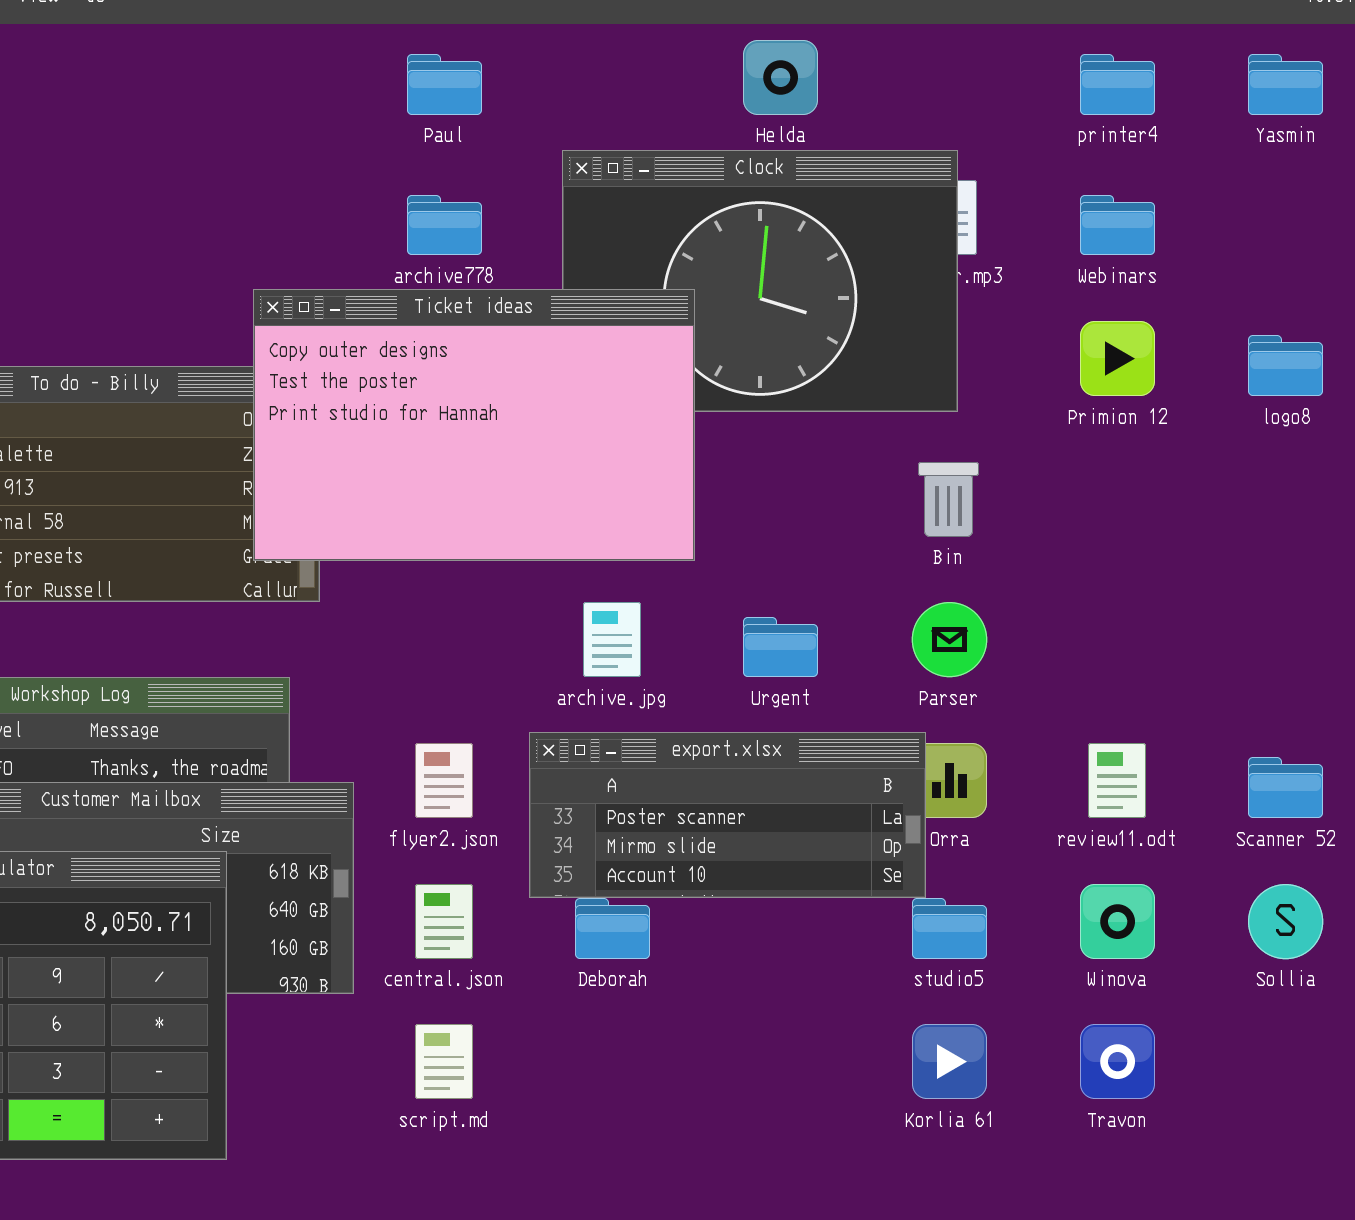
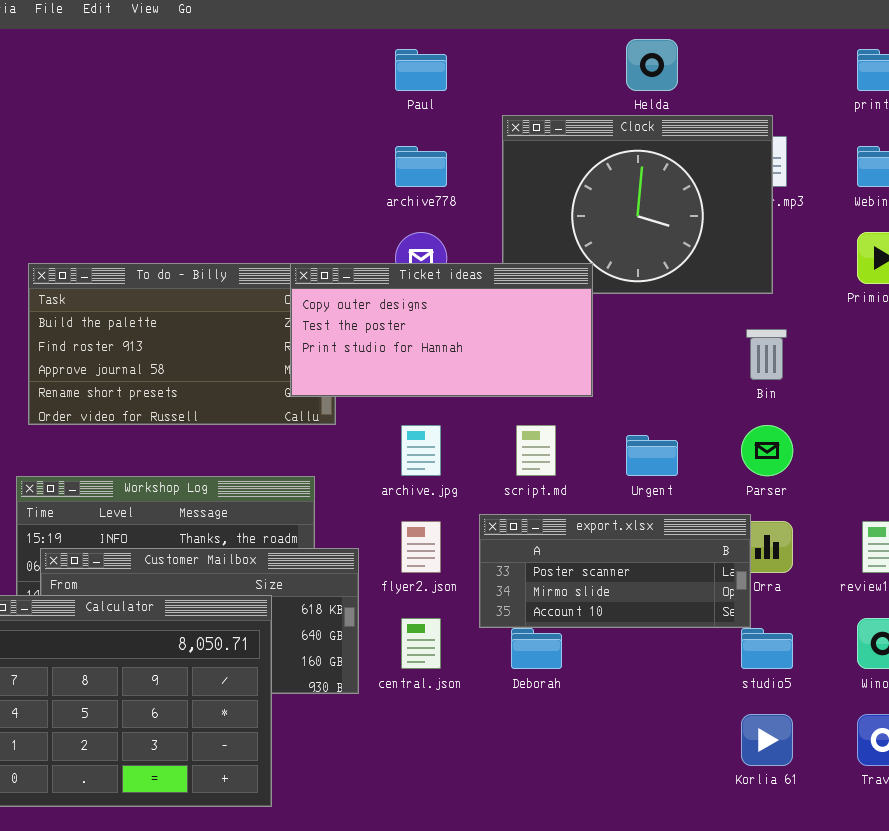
Ticket ideas: [253,289,695,561] -> [290,263,593,397], resized
archive.jpg: [583,602,641,677] -> [401,425,441,476], moved
script.md: [415,1024,473,1099] -> [516,425,556,476], moved

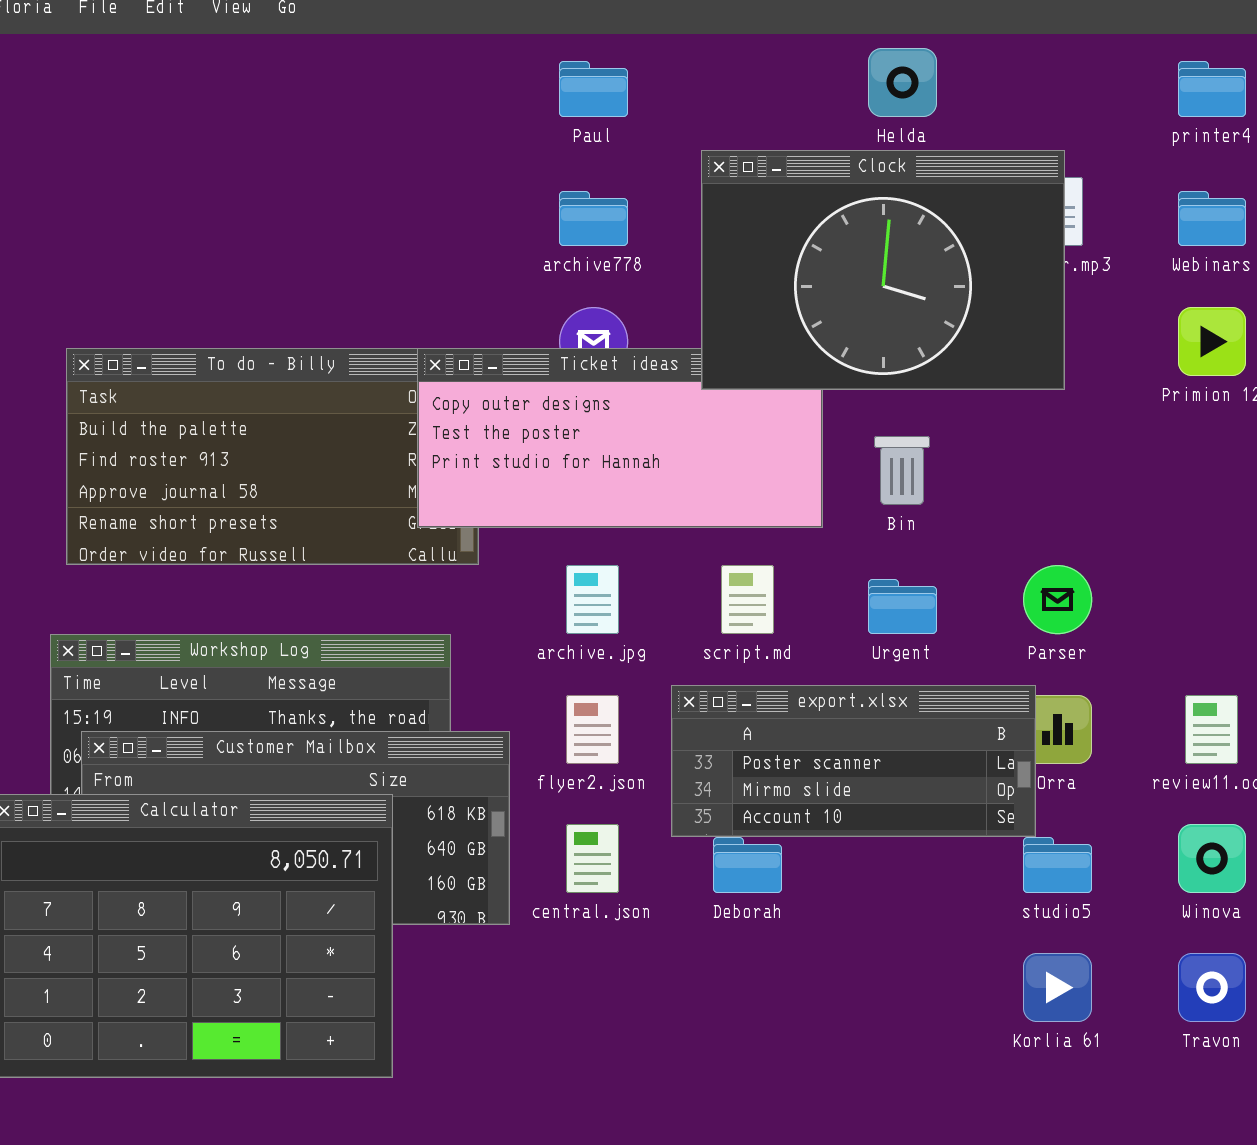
Clock: [502,115,773,294] -> [701,150,1065,390], raised
Bin: [746,329,787,380] -> [874,436,930,505], moved

